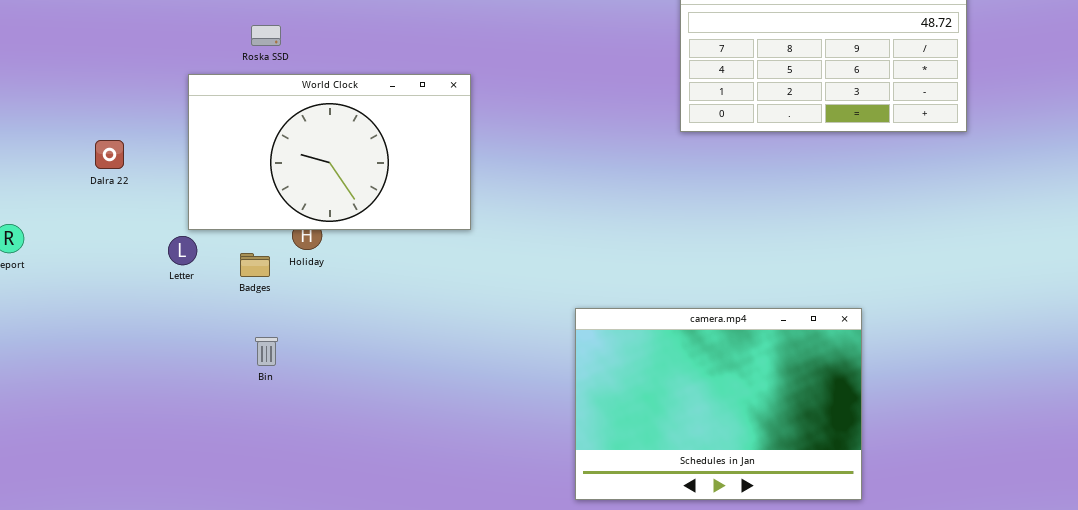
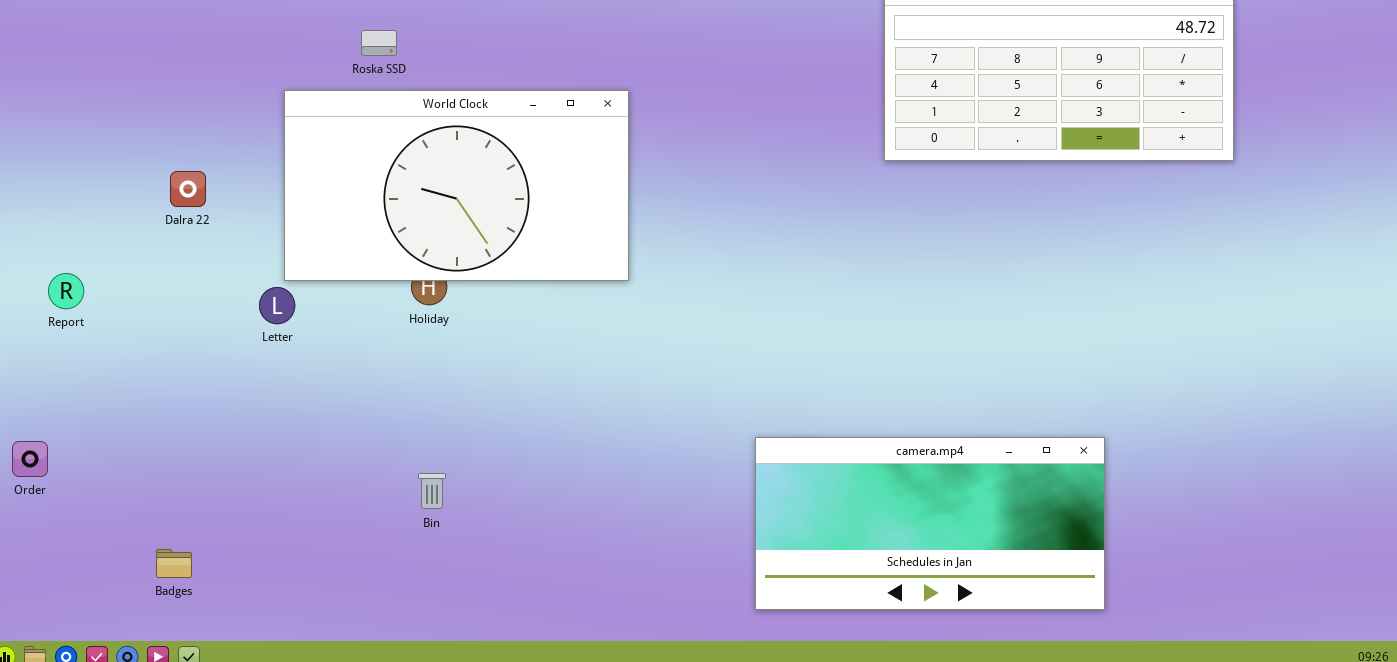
Badges: [240,253,270,277] -> [156,549,192,578], moved
camera.mp4: [575,308,862,500] -> [755,437,1105,610], resized
Bin: [255,337,278,366] -> [418,473,446,509], moved

